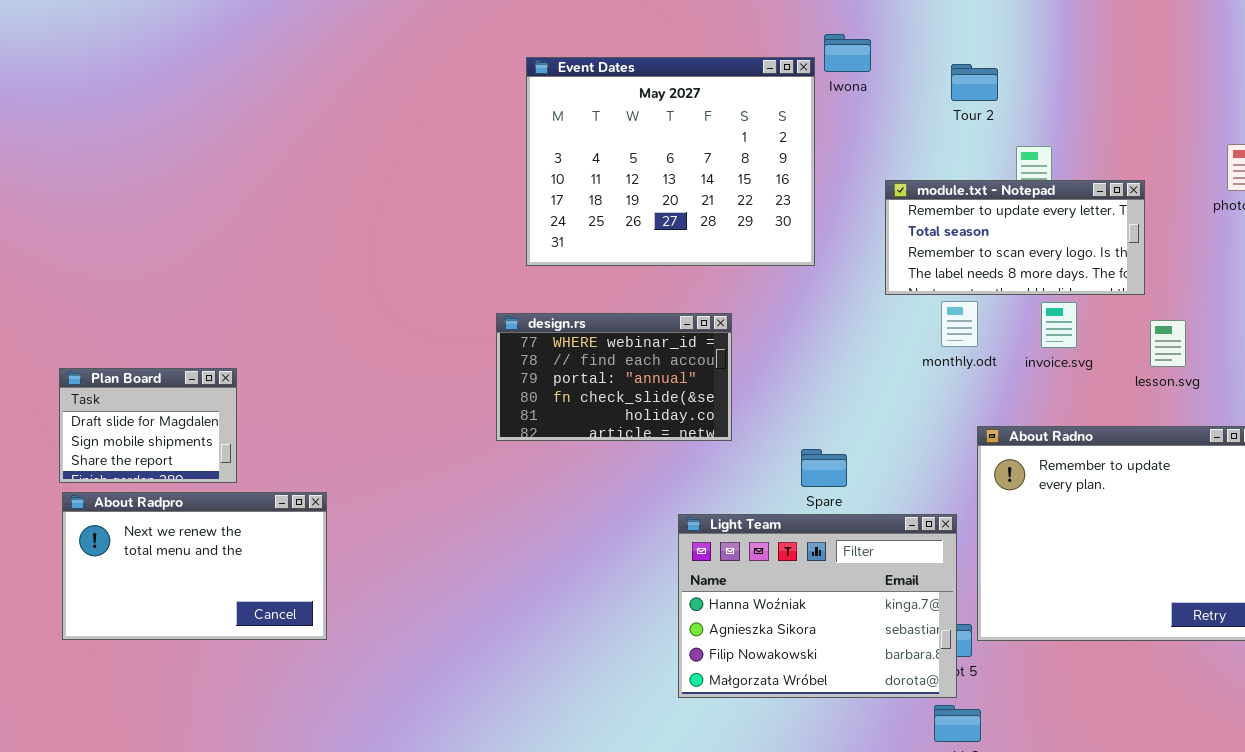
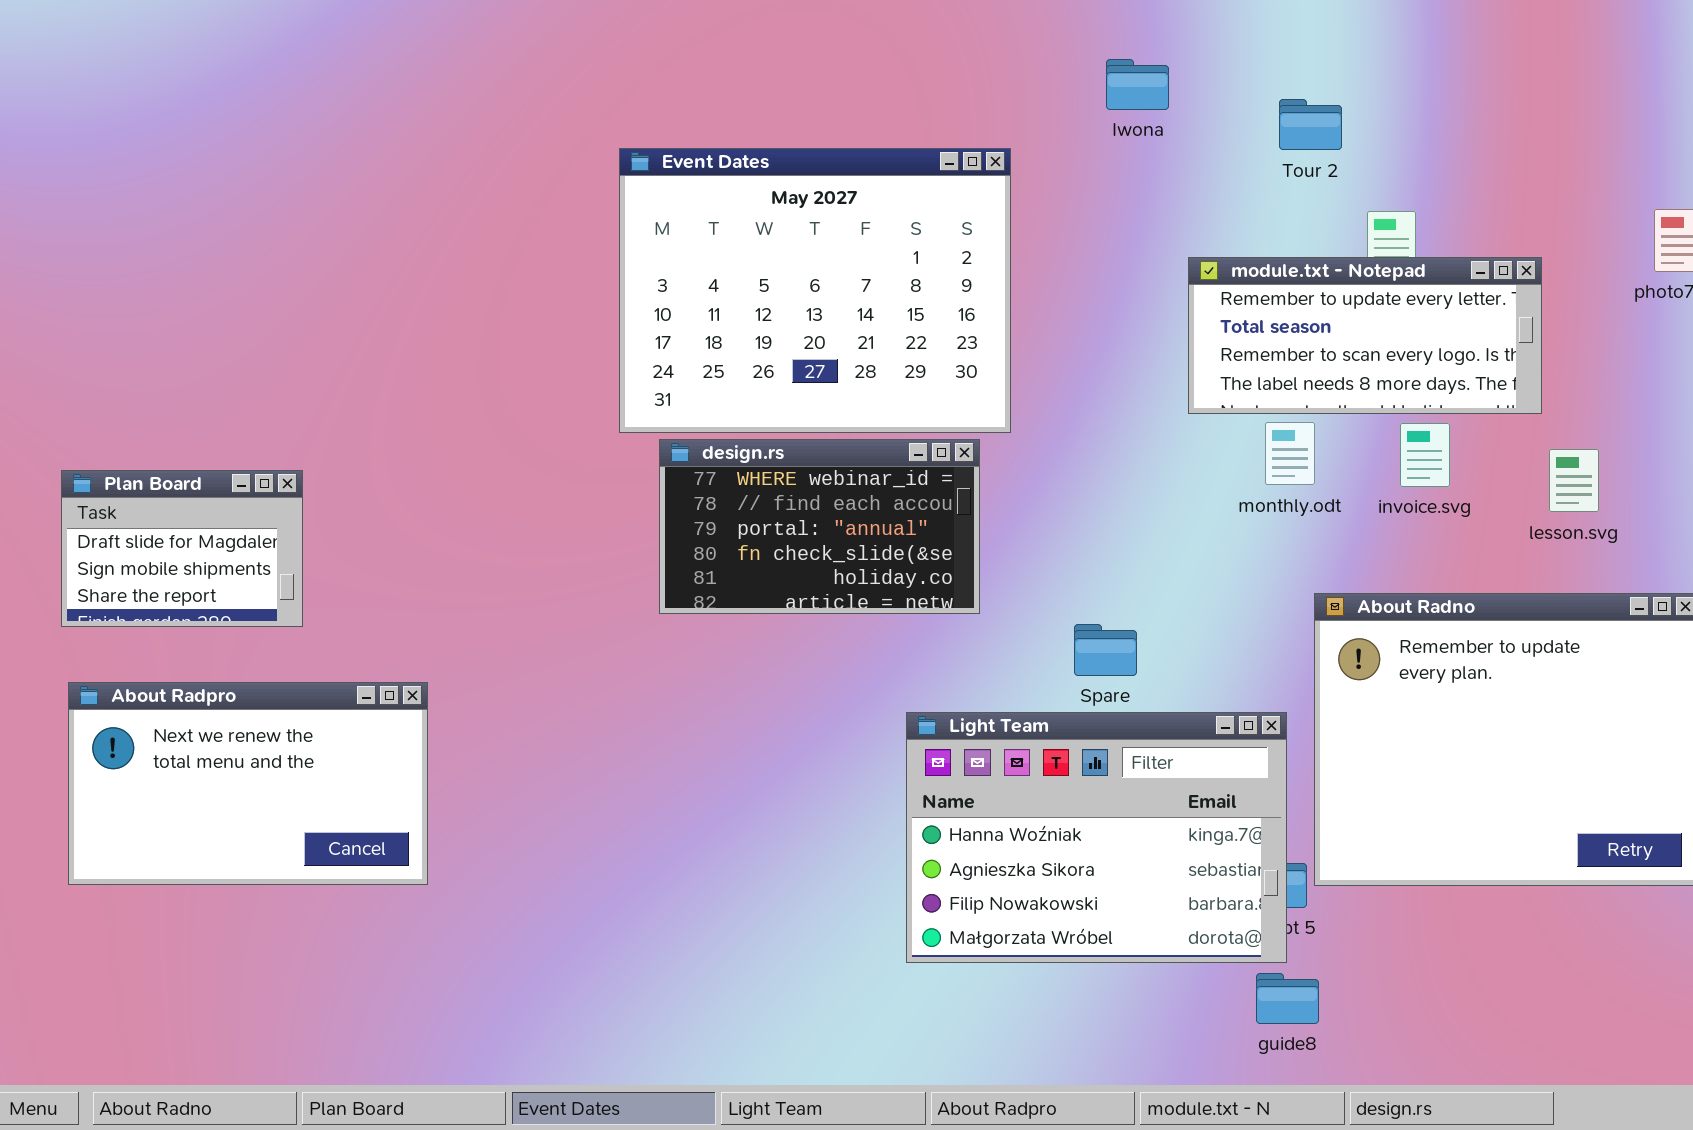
Event Dates: [526,57,815,266] -> [619,148,1011,433], moved
Plan Board: [59,368,237,483] -> [61,470,303,627], moved

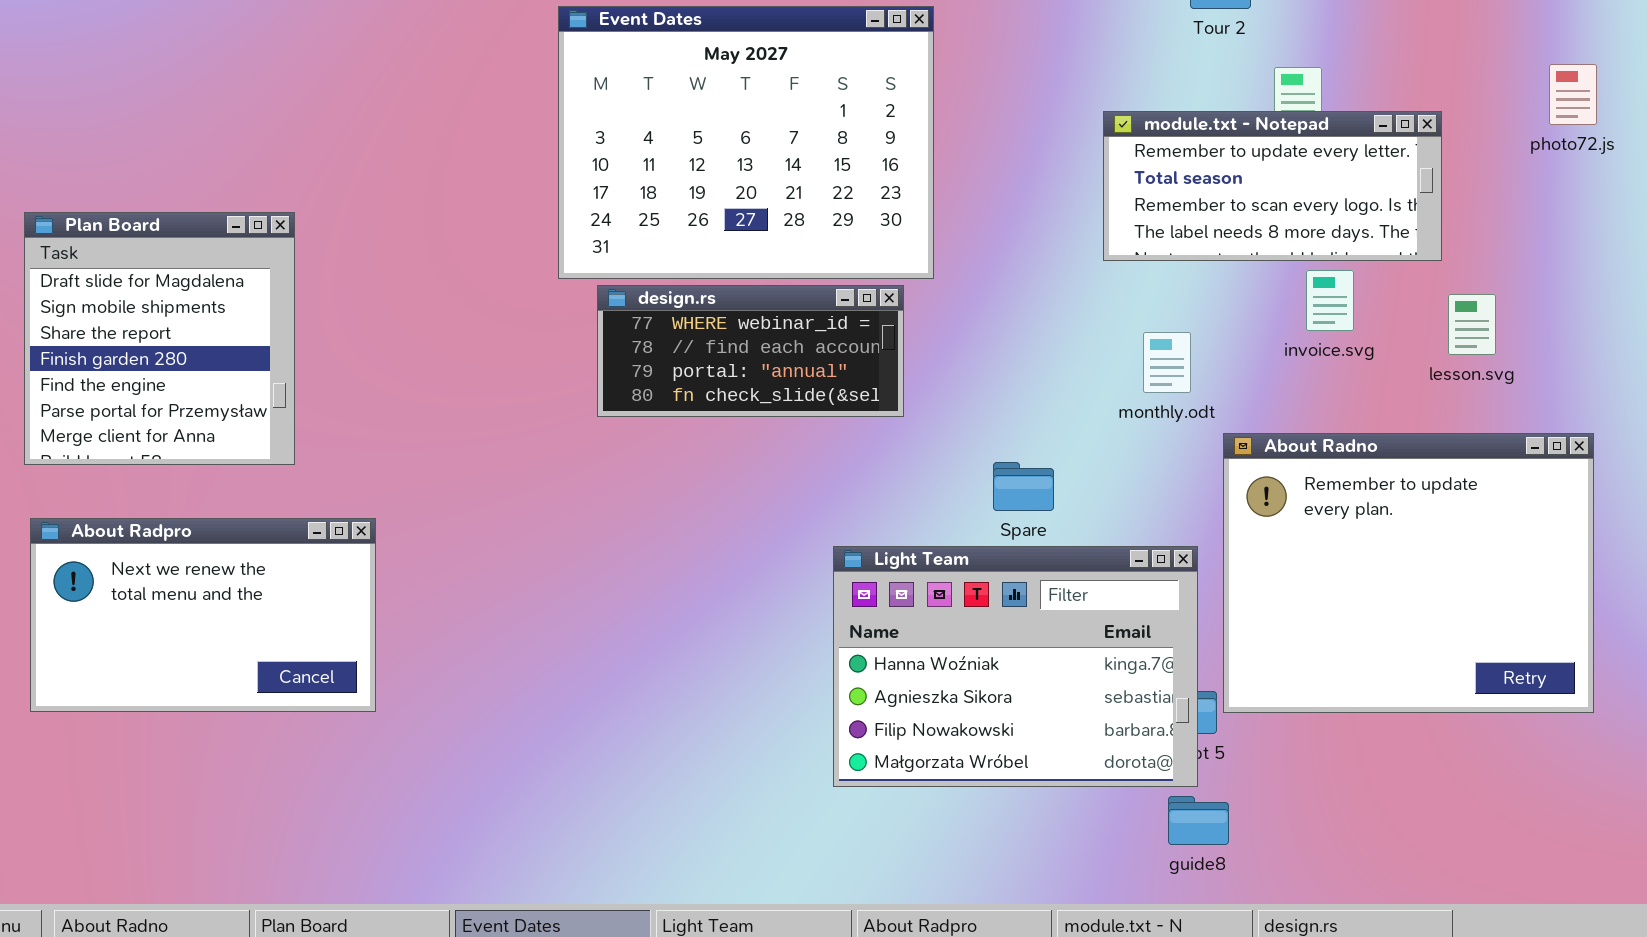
monthly.odt: [1265,422,1315,485] -> [1143,332,1191,393], moved
design.rs: [659,439,980,614] -> [597,285,904,417], resized
Plan Board: [61,470,303,627] -> [24,212,295,465], resized

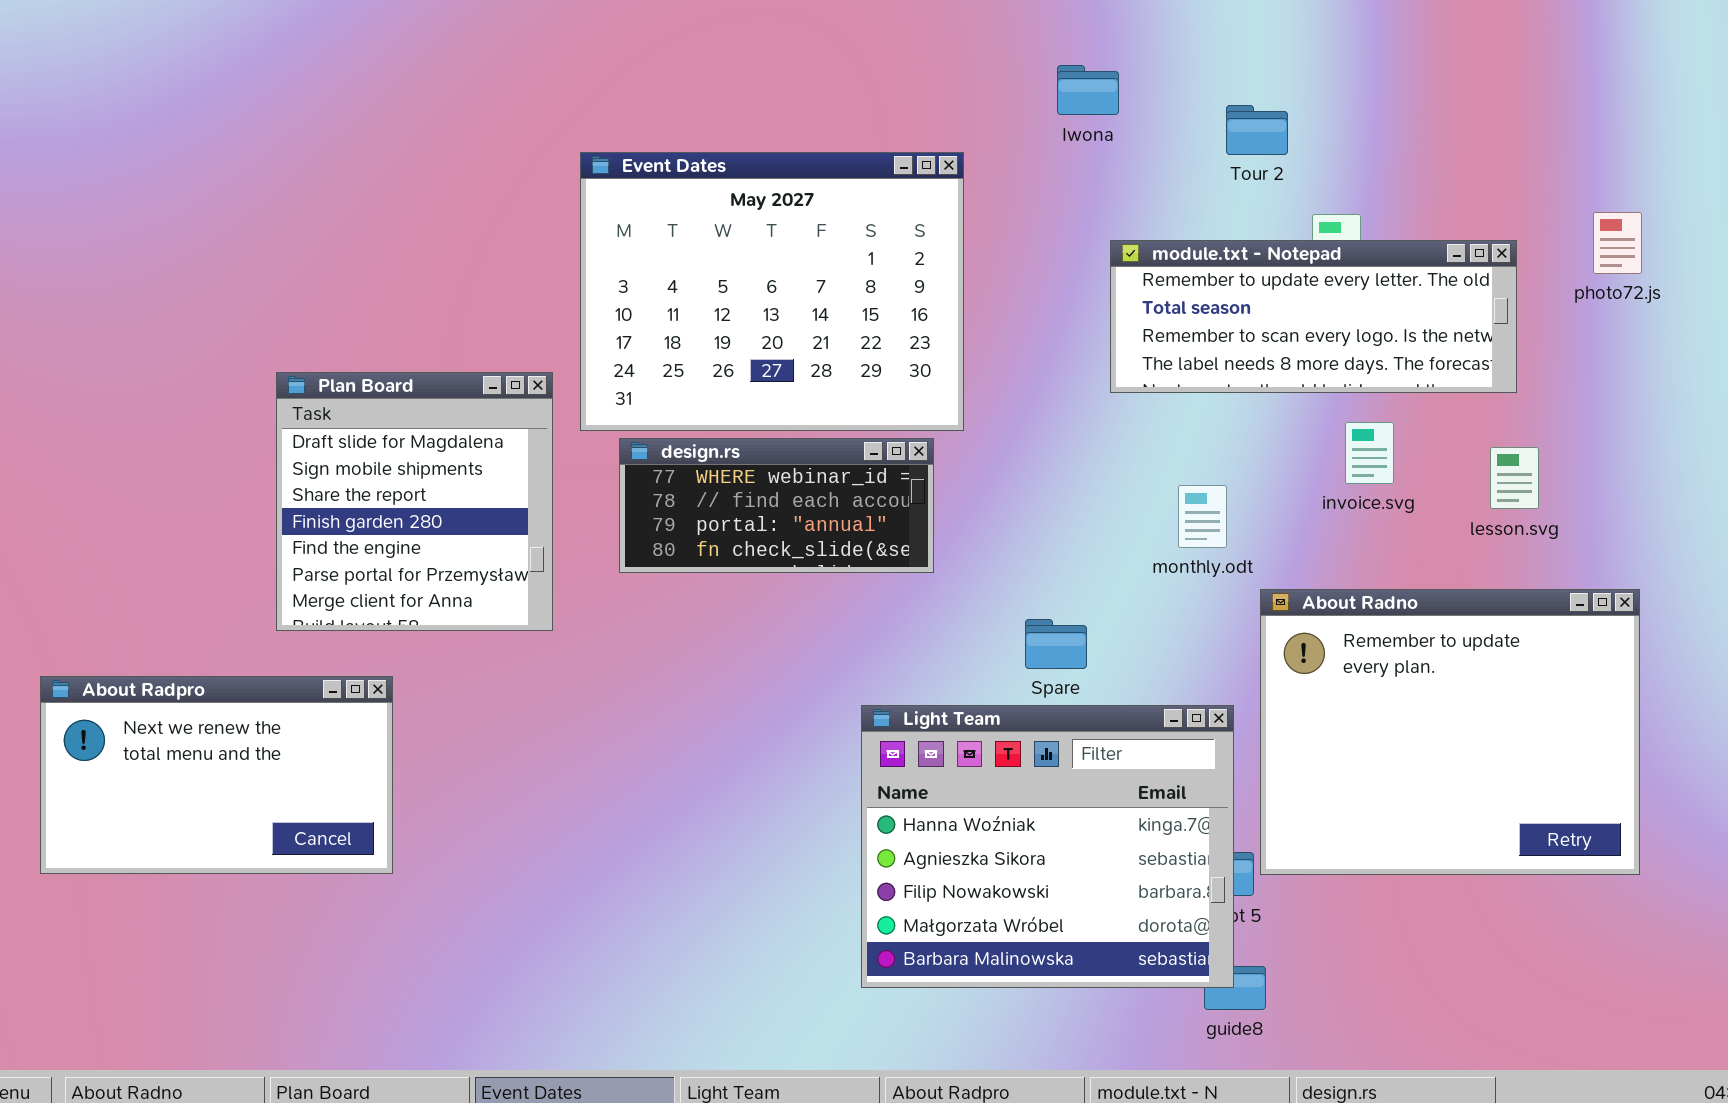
module.txt - Notepad: [1103,111,1442,261] -> [1110,240,1517,393], moved, resized
Plan Board: [24,212,295,465] -> [276,372,553,631], moved
Light Team: [833,546,1198,787] -> [861,705,1234,988], resized

